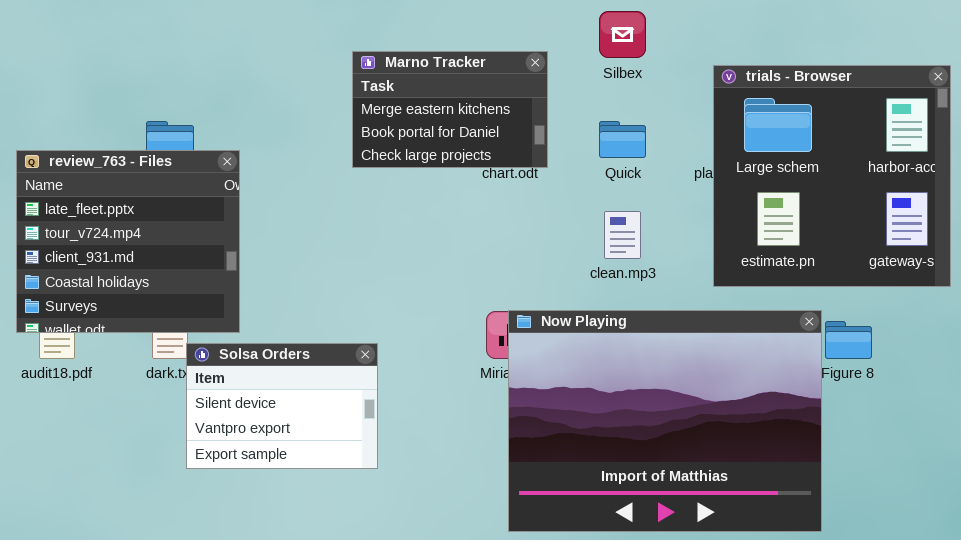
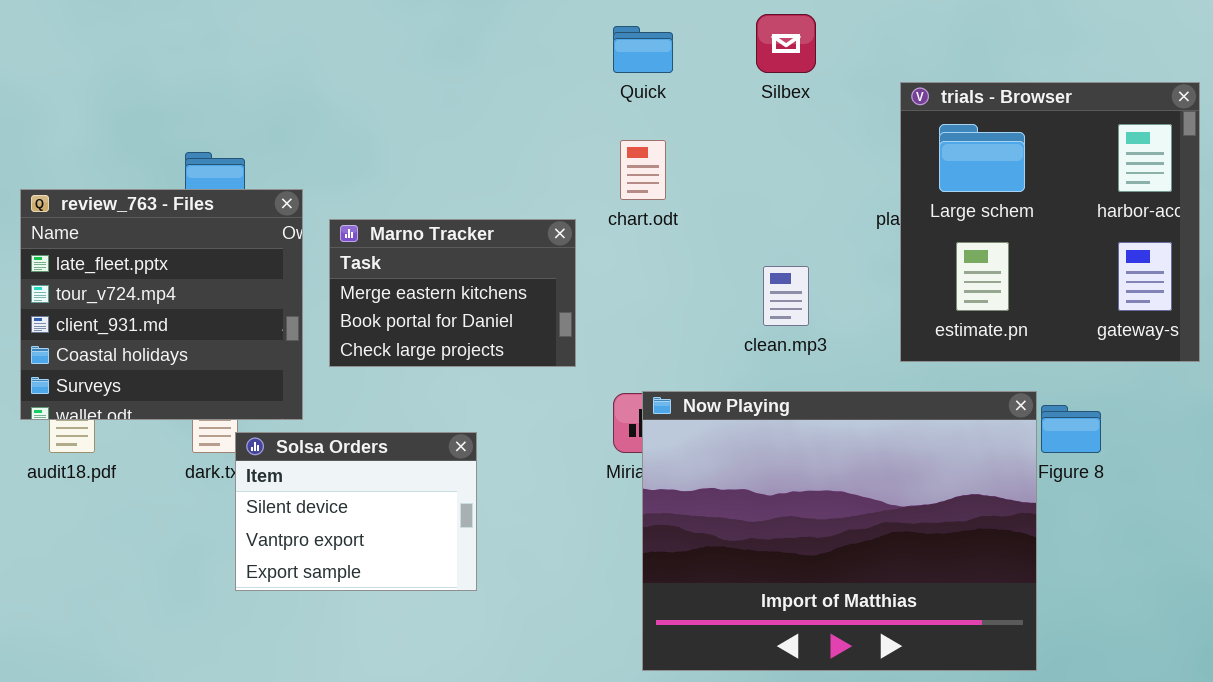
Marno Tracker: [352,51,548,168] -> [329,219,576,367], moved
Quick: [599,121,646,158] -> [613,26,673,73], moved

